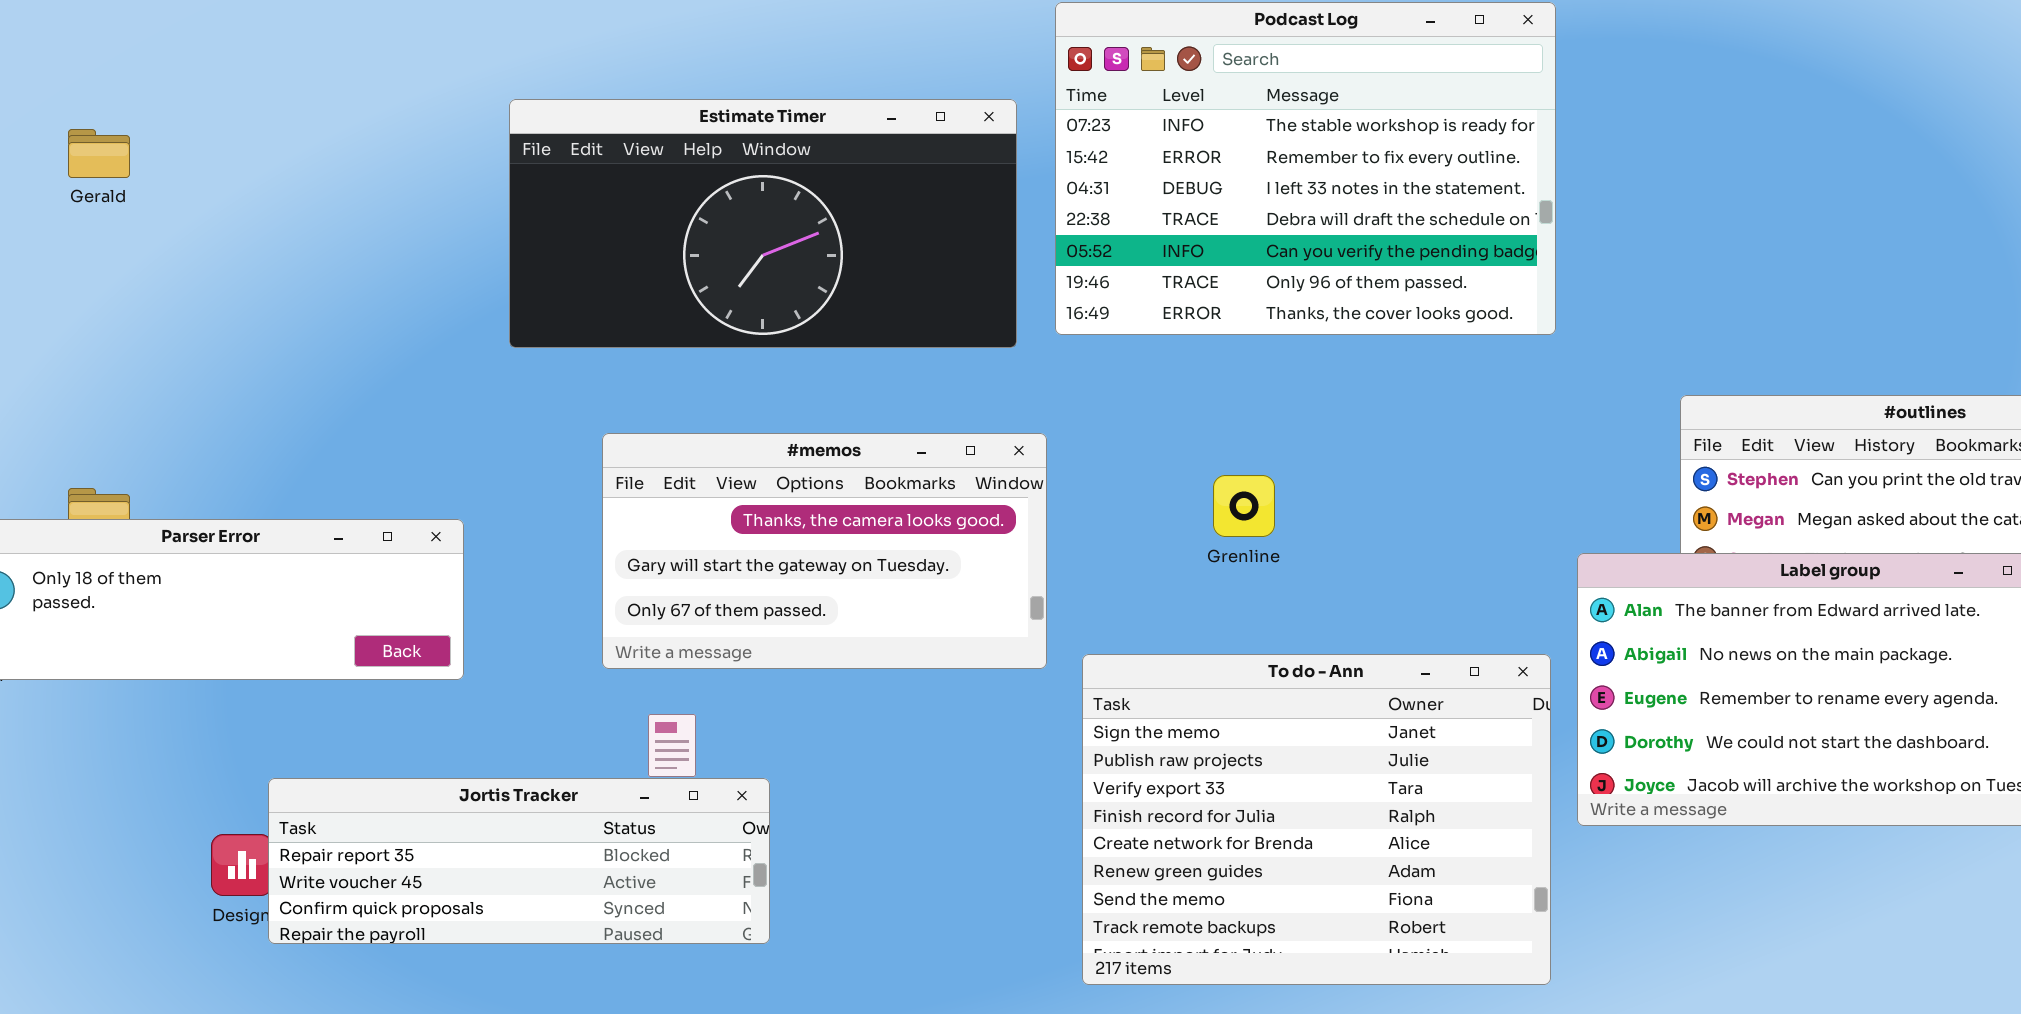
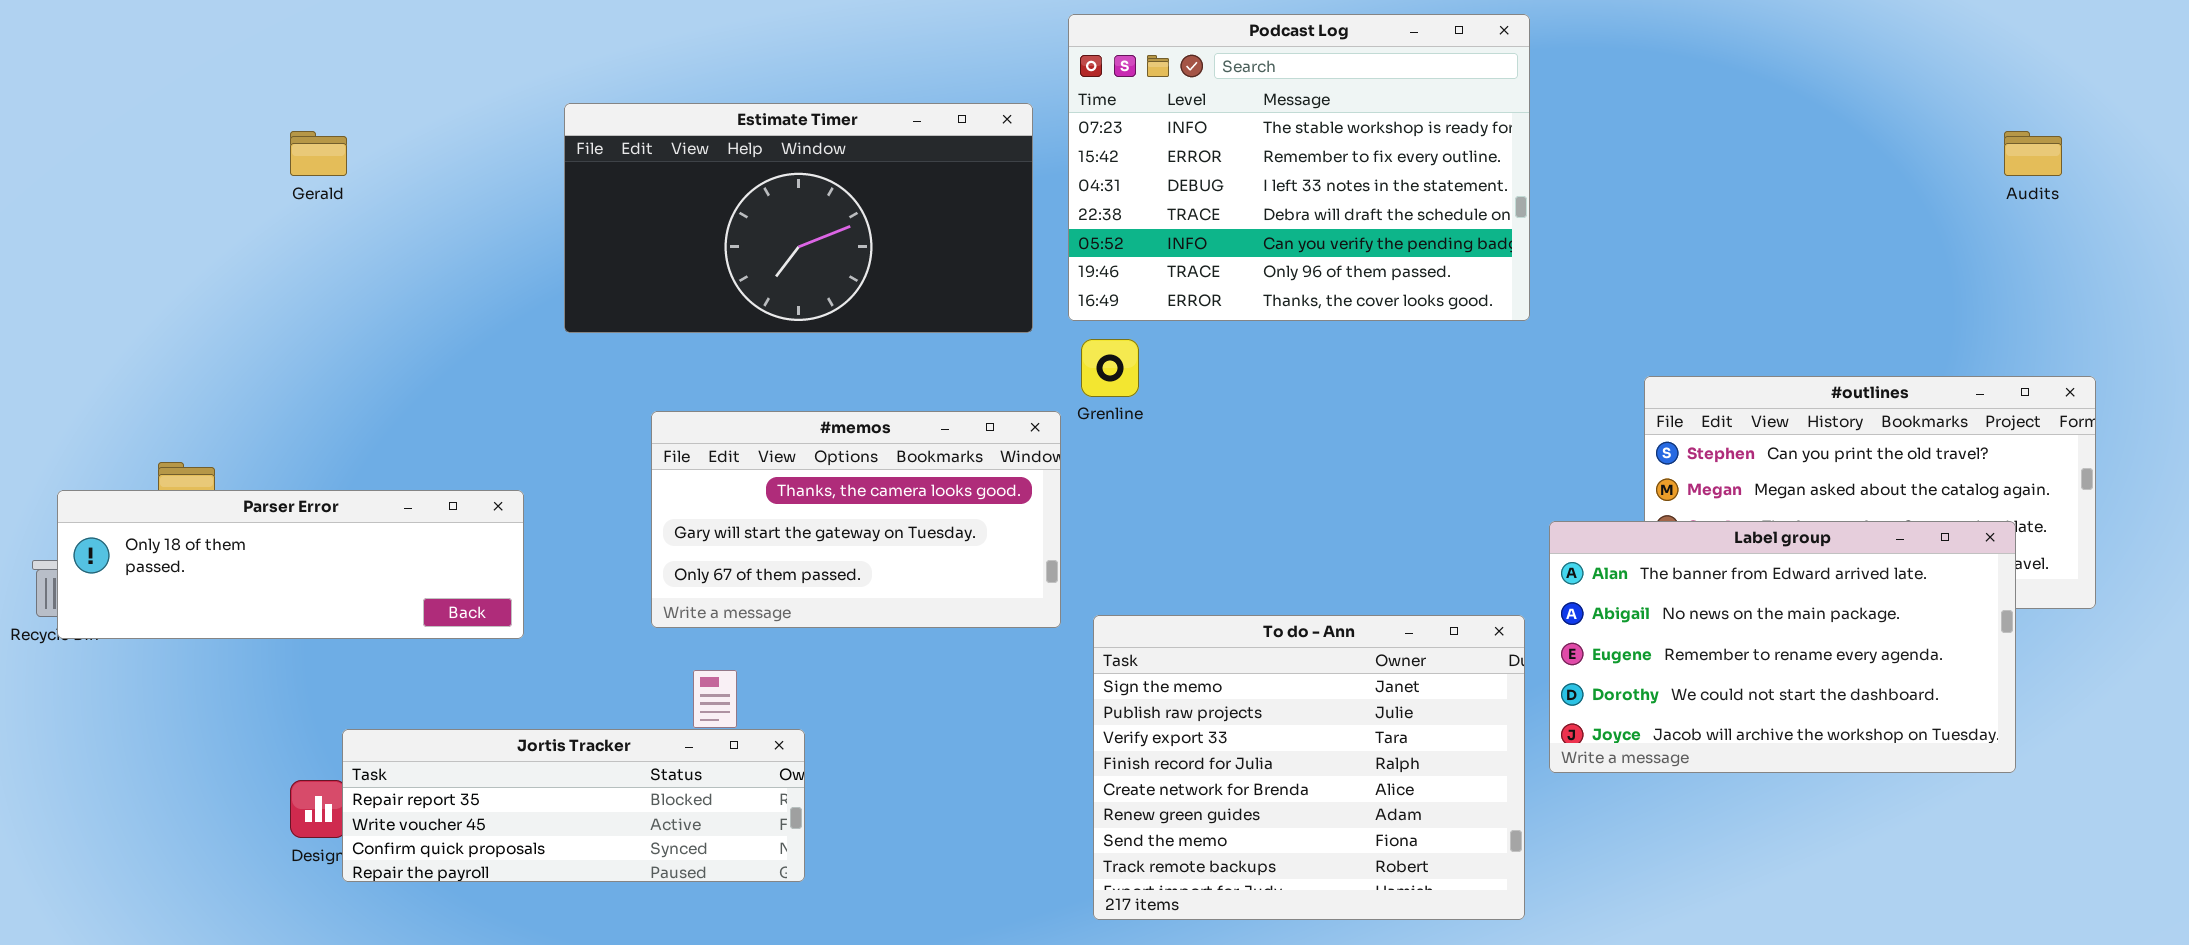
Gerald: [68,129,130,178] -> [290,131,347,176], moved
Grenline: [1213,475,1275,537] -> [1081,339,1139,397], moved

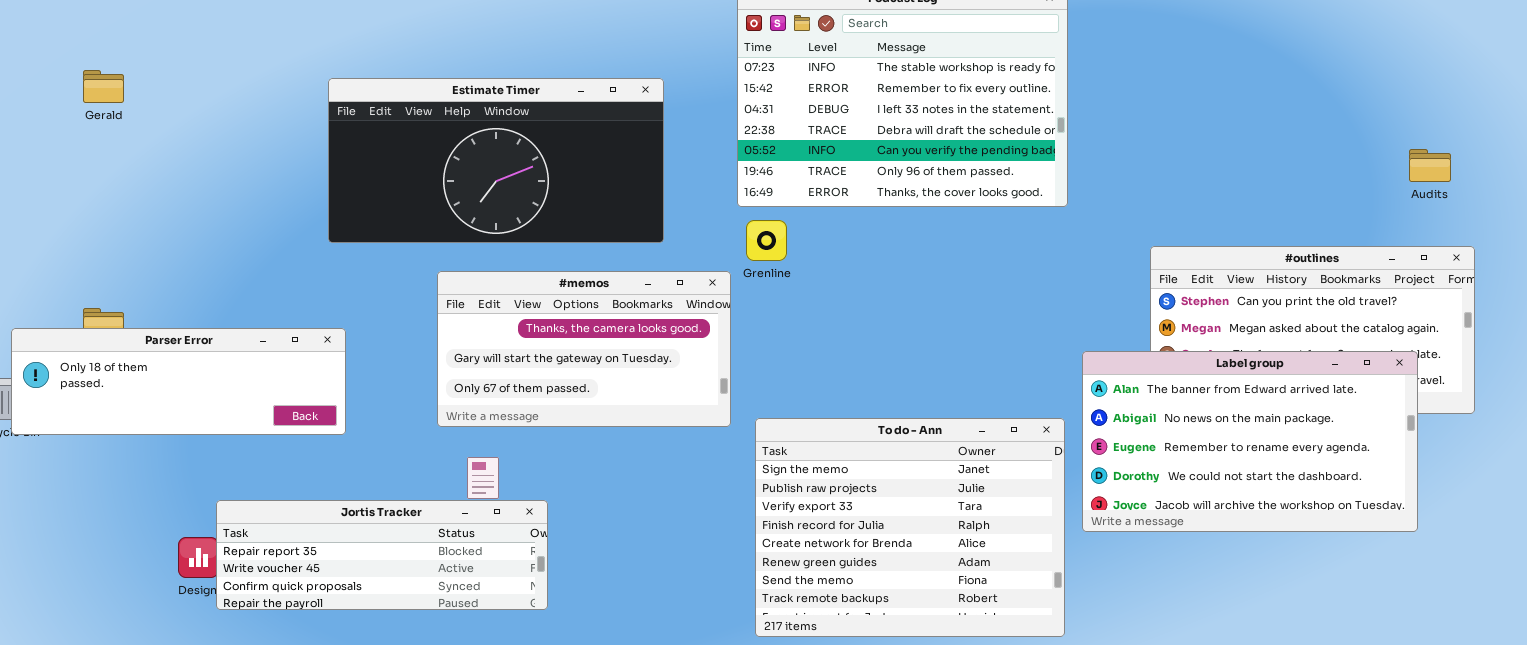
Estimate Timer: [564,103,1033,333] -> [328,78,664,243], moved
Gerald: [290,131,347,176] -> [83,70,124,103], moved
Audits: [2004,131,2062,176] -> [1409,149,1451,182], moved

